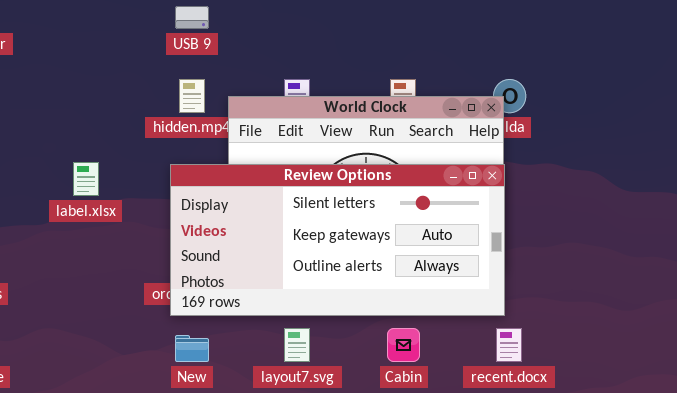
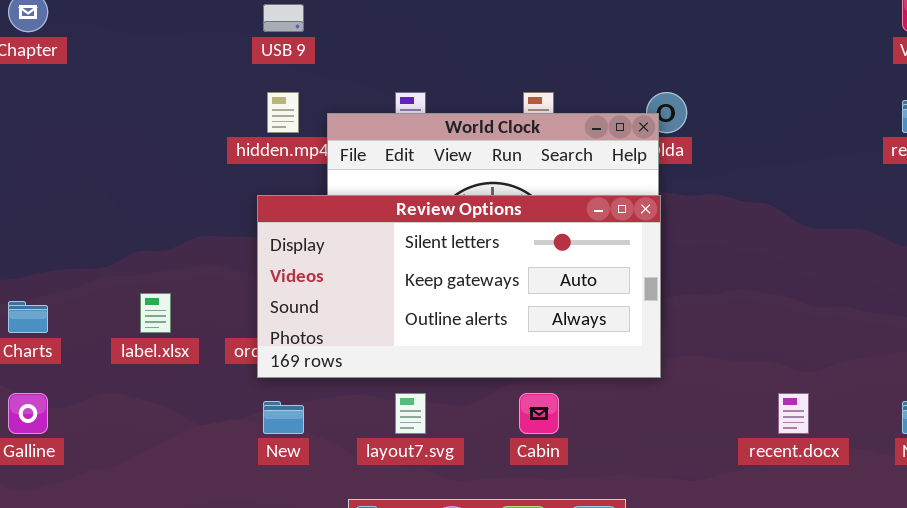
label.xlsx: [73,162,99,196] -> [140,293,171,333], moved
recent.docx: [496,328,522,362] -> [778,393,809,434], moved

